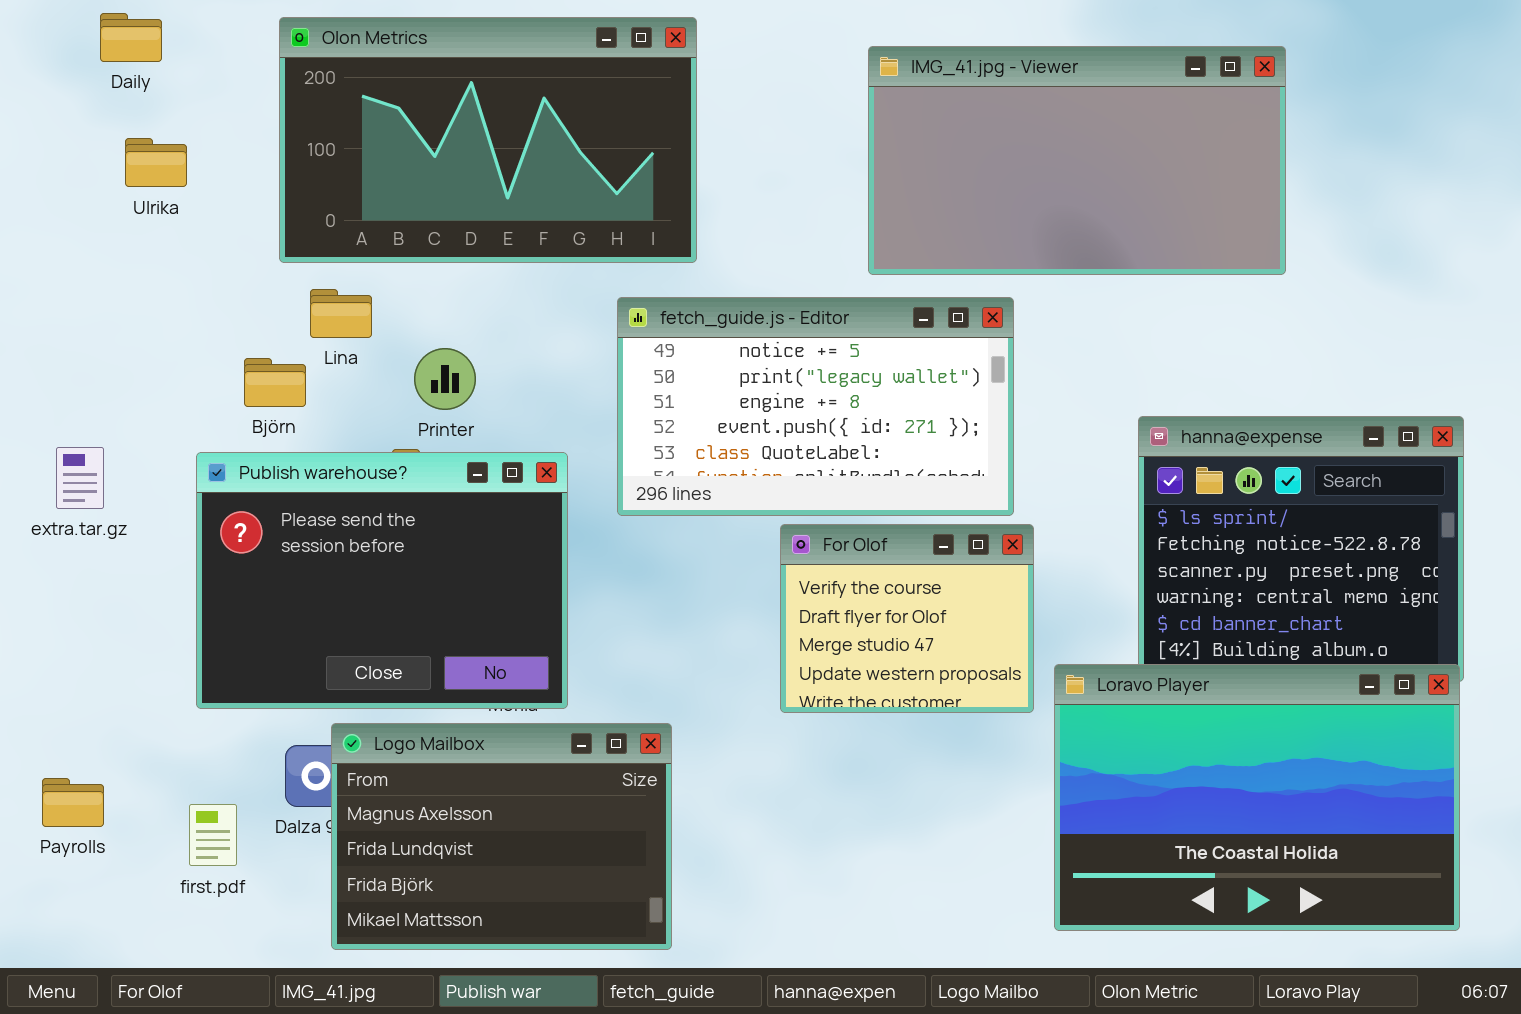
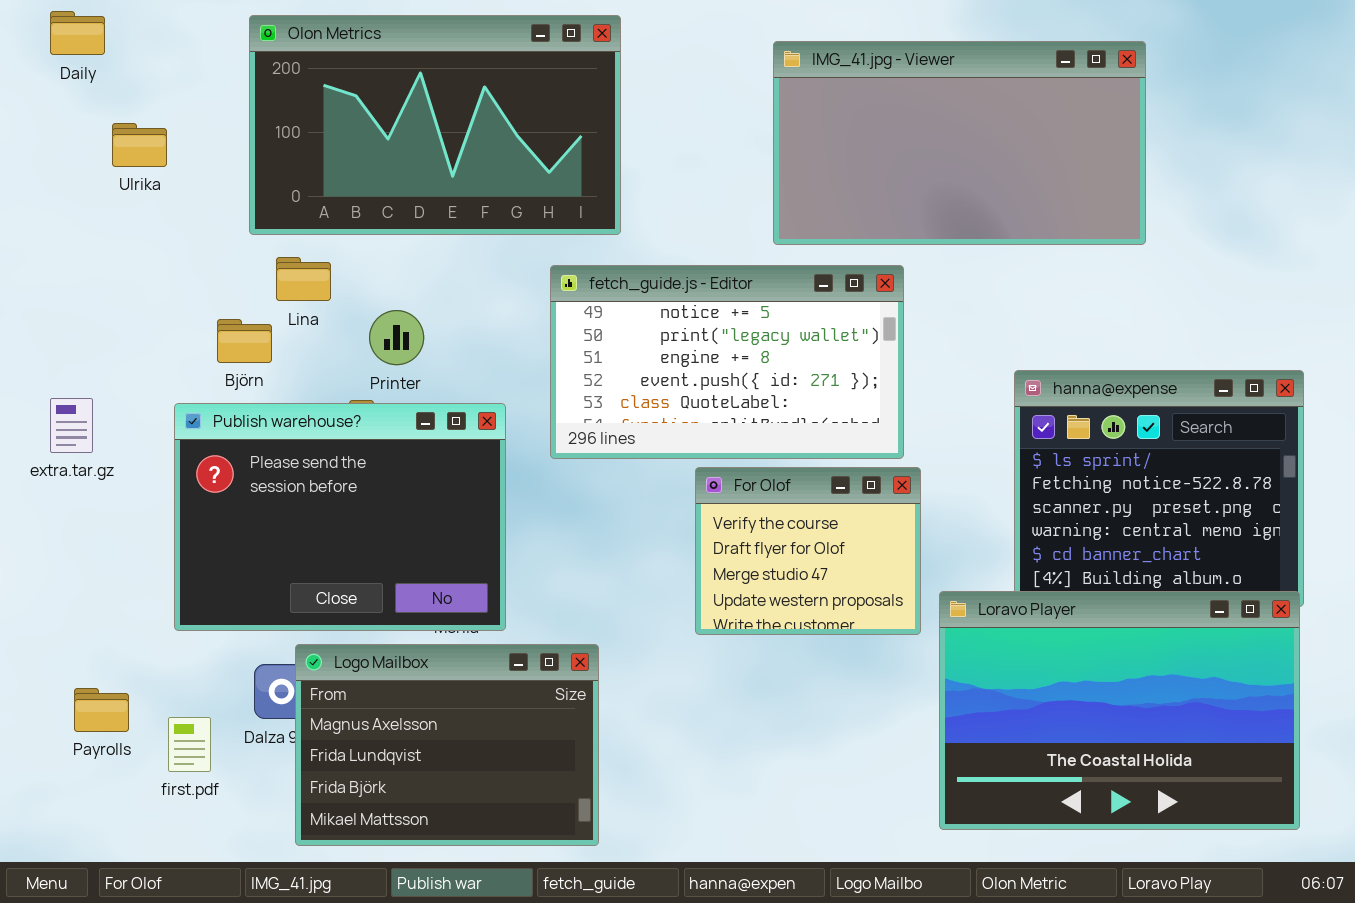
Daily: [100,13,162,62] -> [50,11,105,55], moved
Payrolls: [42,778,104,827] -> [74,688,129,732], moved

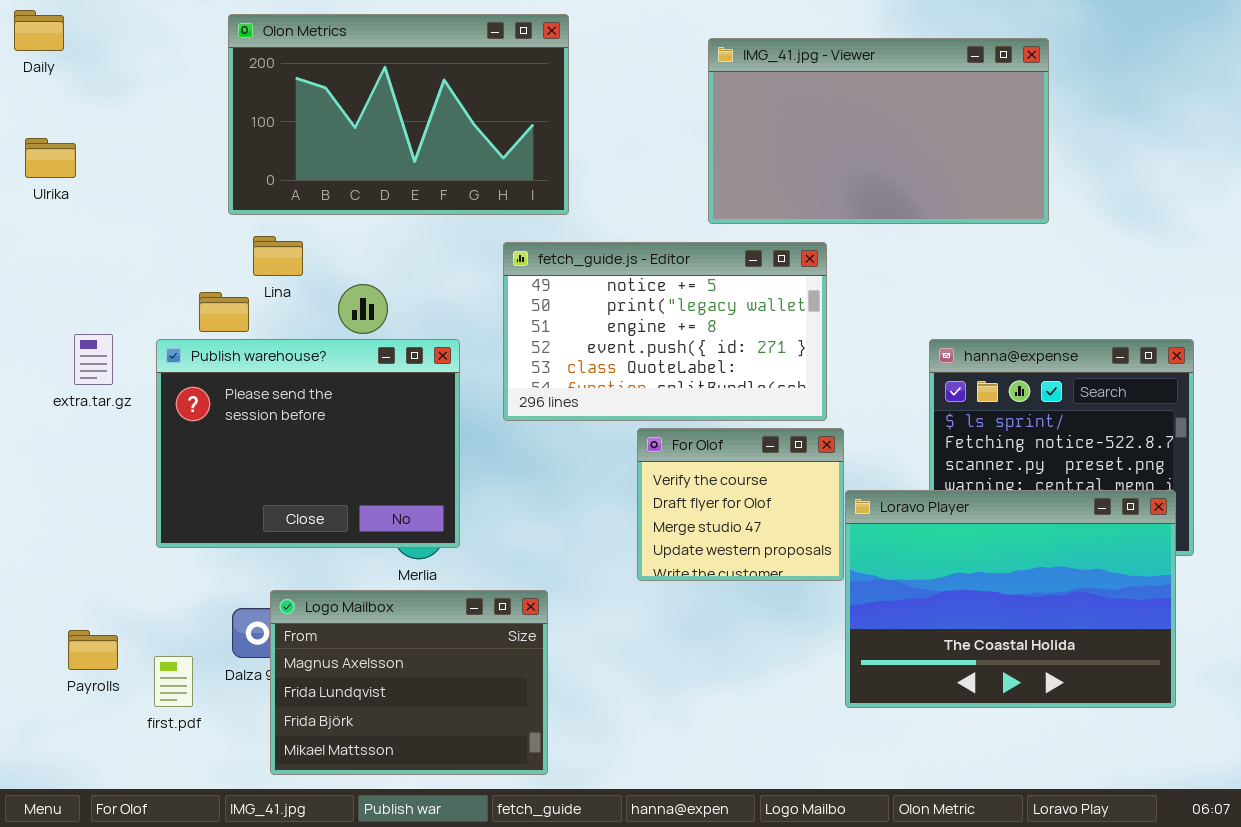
Daily: [50,11,105,55] -> [14,10,64,51], moved
Ulrika: [112,123,167,167] -> [25,138,76,178], moved
extra.tar.gz: [50,398,93,453] -> [74,334,113,385], moved
Publish warehouse?: [174,403,506,631] -> [156,339,460,548], moved
Loravo Player: [939,591,1300,830] -> [845,490,1176,708], moved

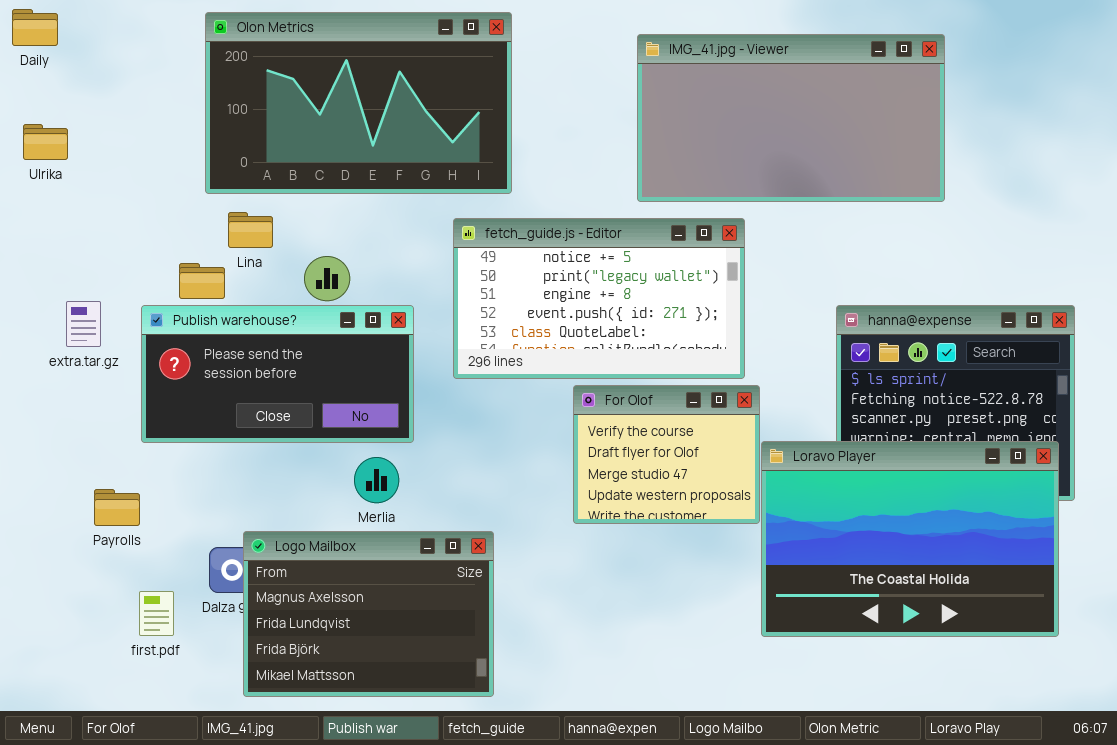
Publish warehouse?: [156,339,460,548] -> [141,305,414,443], resized
Payrolls: [68,630,118,670] -> [94,489,140,526], moved

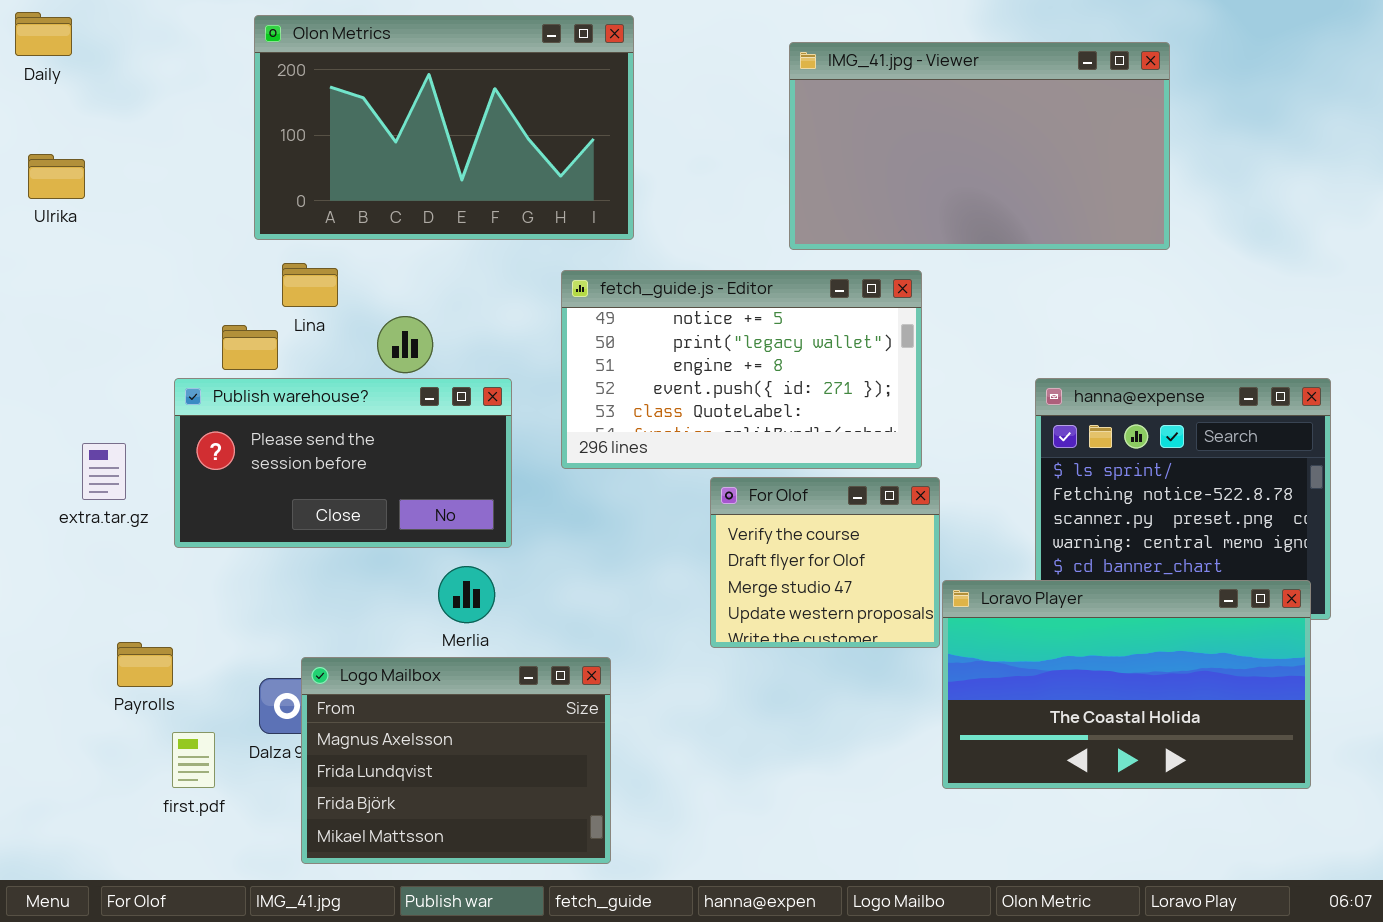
extra.tar.gz: [66,301,101,347] -> [82,443,126,500], moved
Loravo Player: [761,441,1059,637] -> [942,580,1311,789], resized
Payrolls: [94,489,140,526] -> [117,642,173,687], moved

